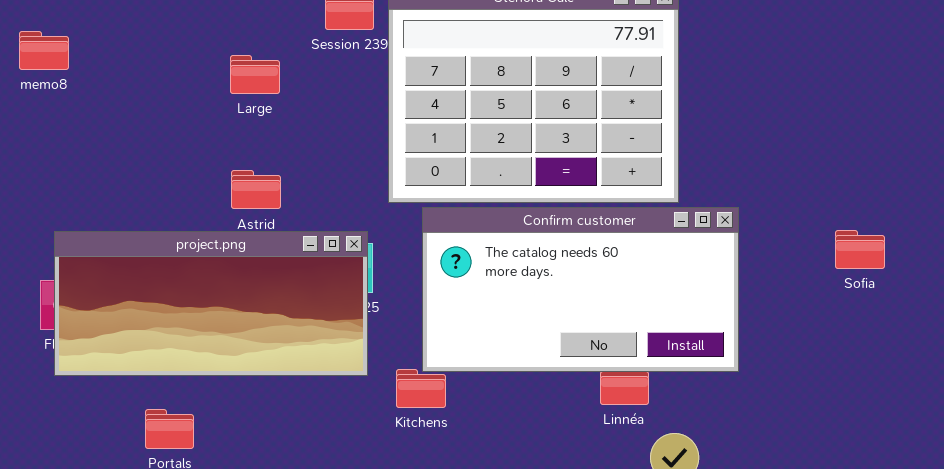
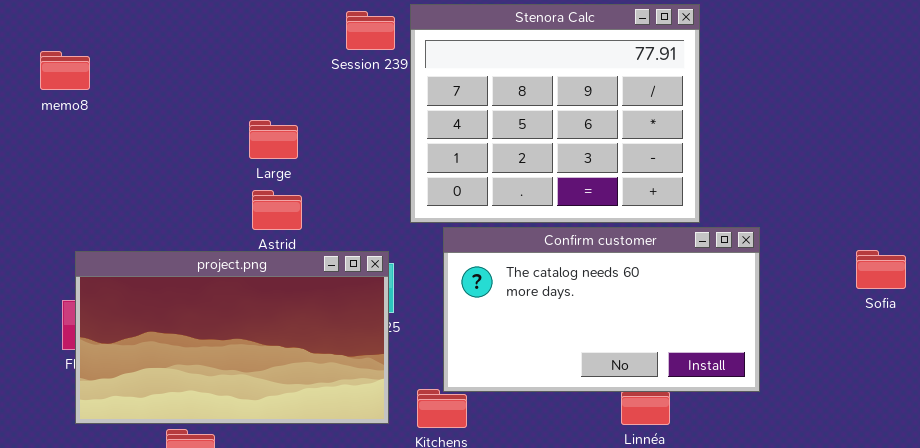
Large: [230,55,280,94] -> [249,120,298,159], moved
project.png: [54,231,368,376] -> [75,251,389,424], resized

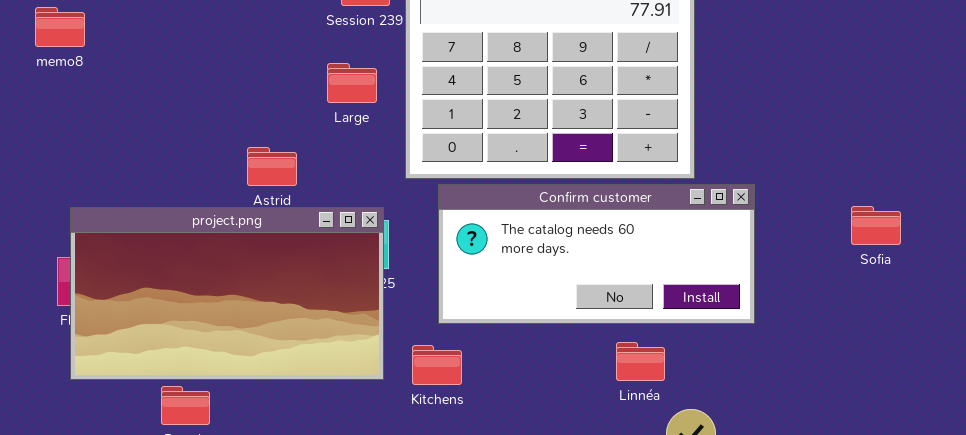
Large: [249,120,298,159] -> [327,63,377,103], moved
Confirm customer: [443,227,760,392] -> [438,184,755,324], resized

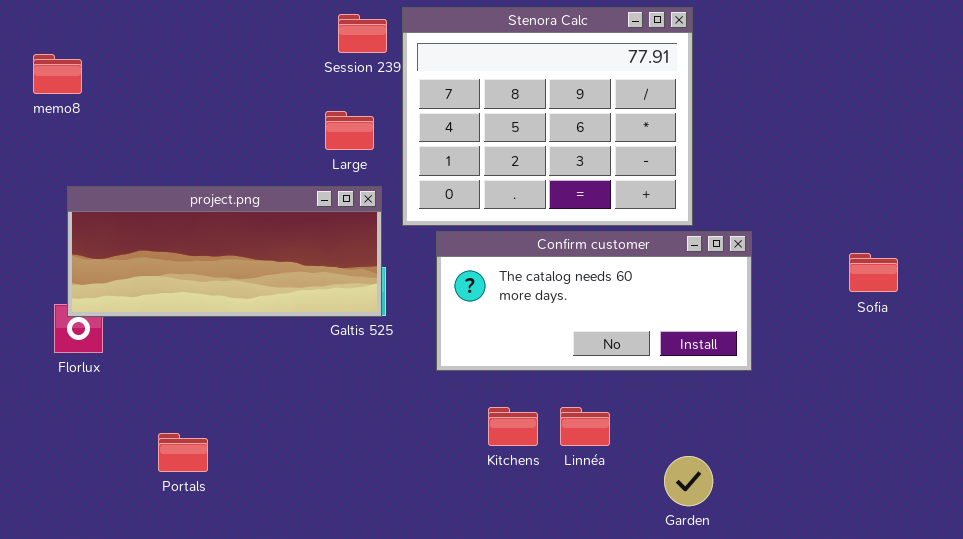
project.png: [70,207,384,380] -> [67,186,382,317], moved, resized
Linnéa: [616,342,665,381] -> [560,407,610,446], moved
Kitchens: [412,345,462,385] -> [488,407,538,446], moved

